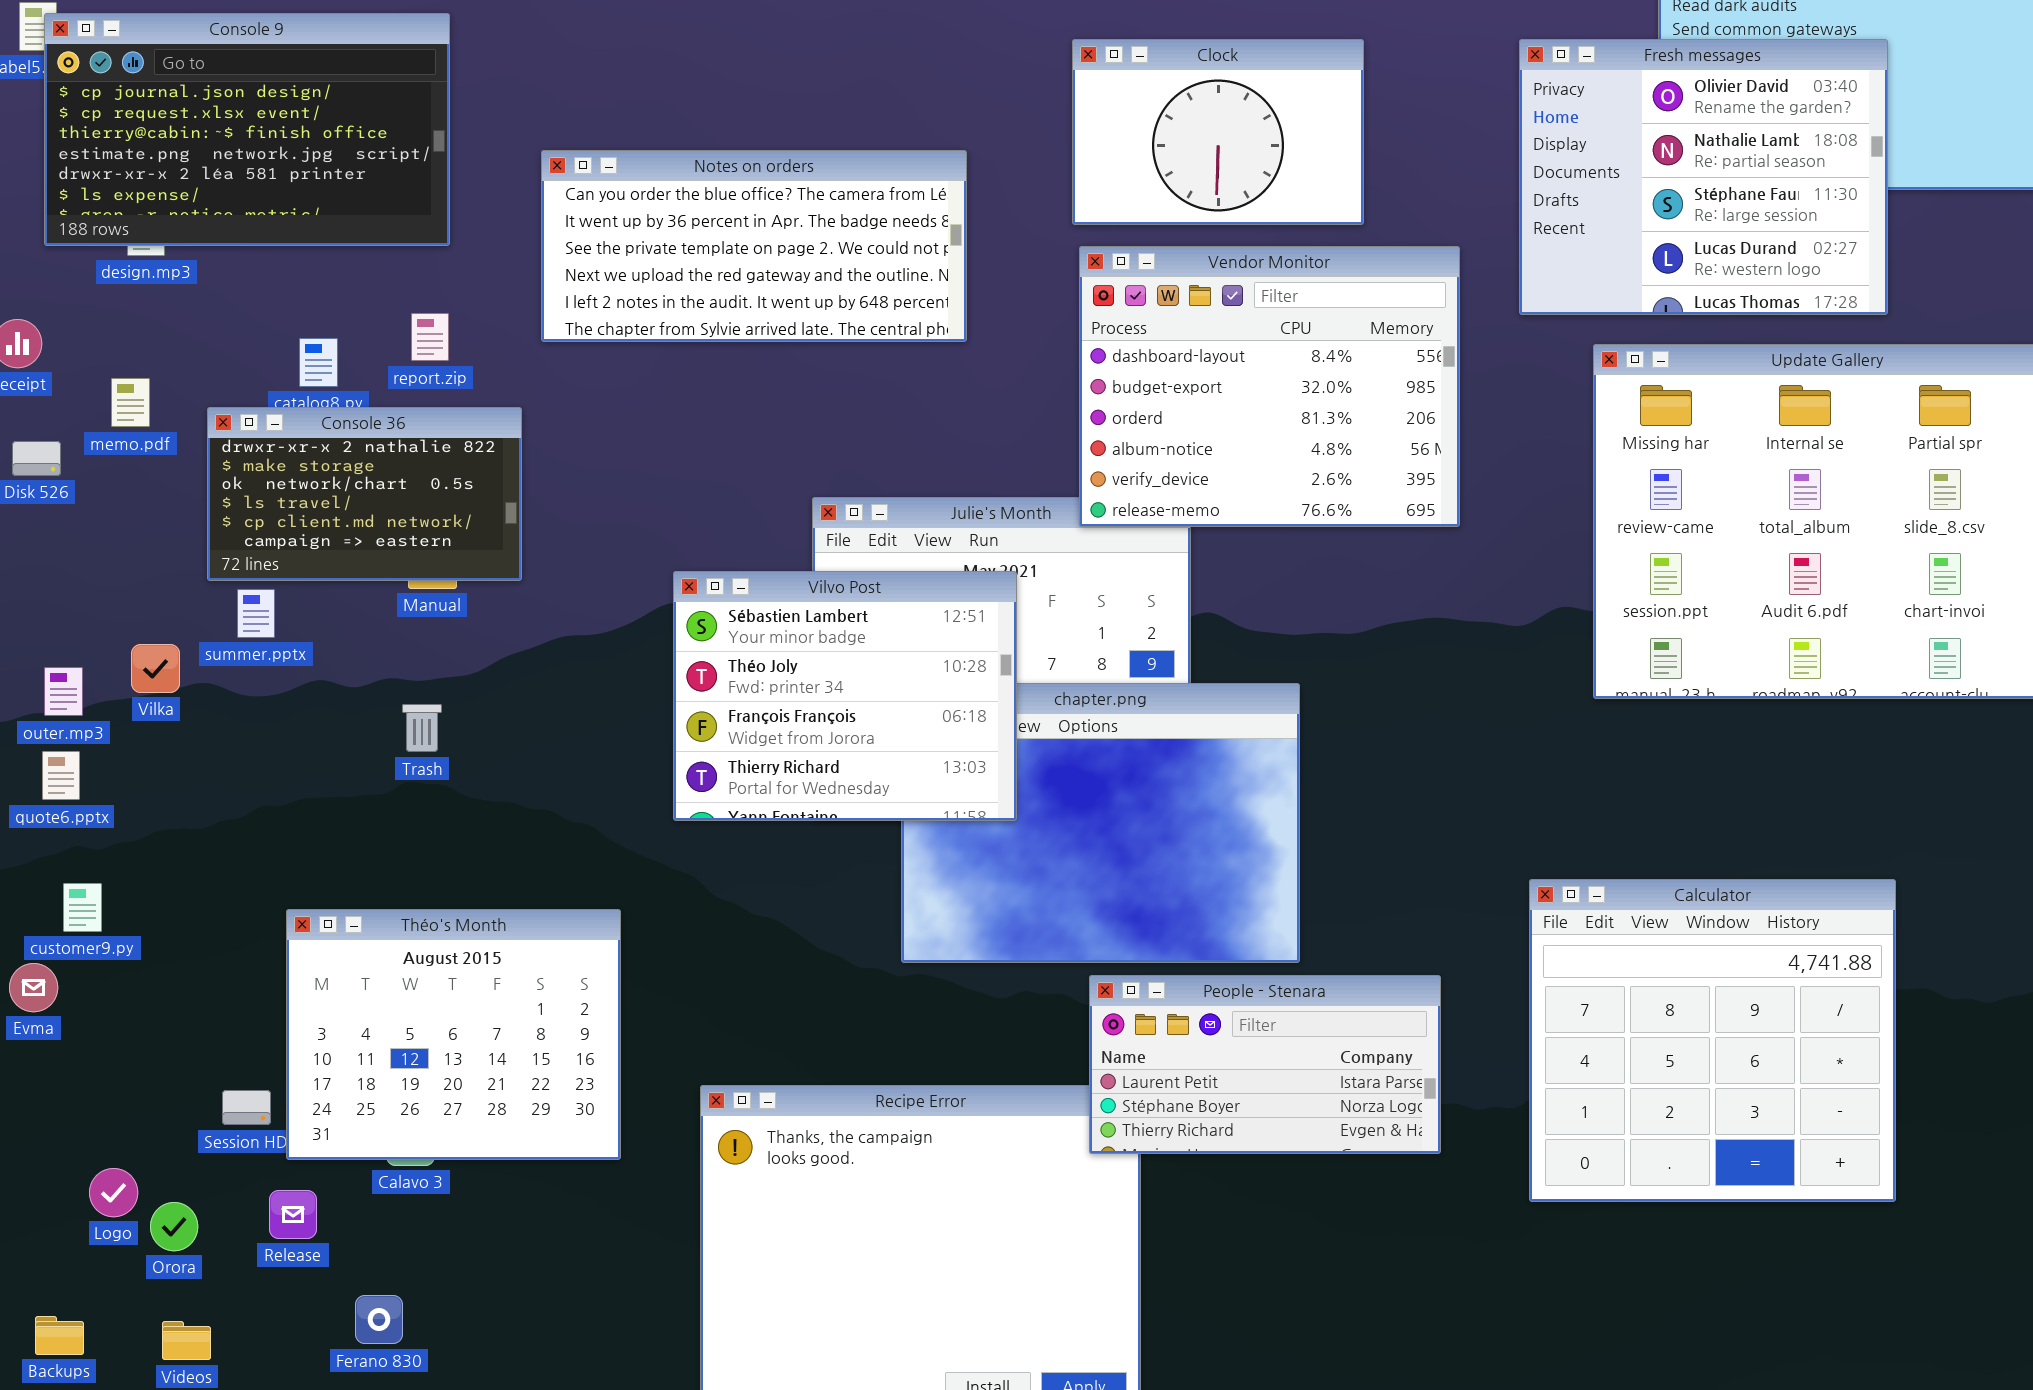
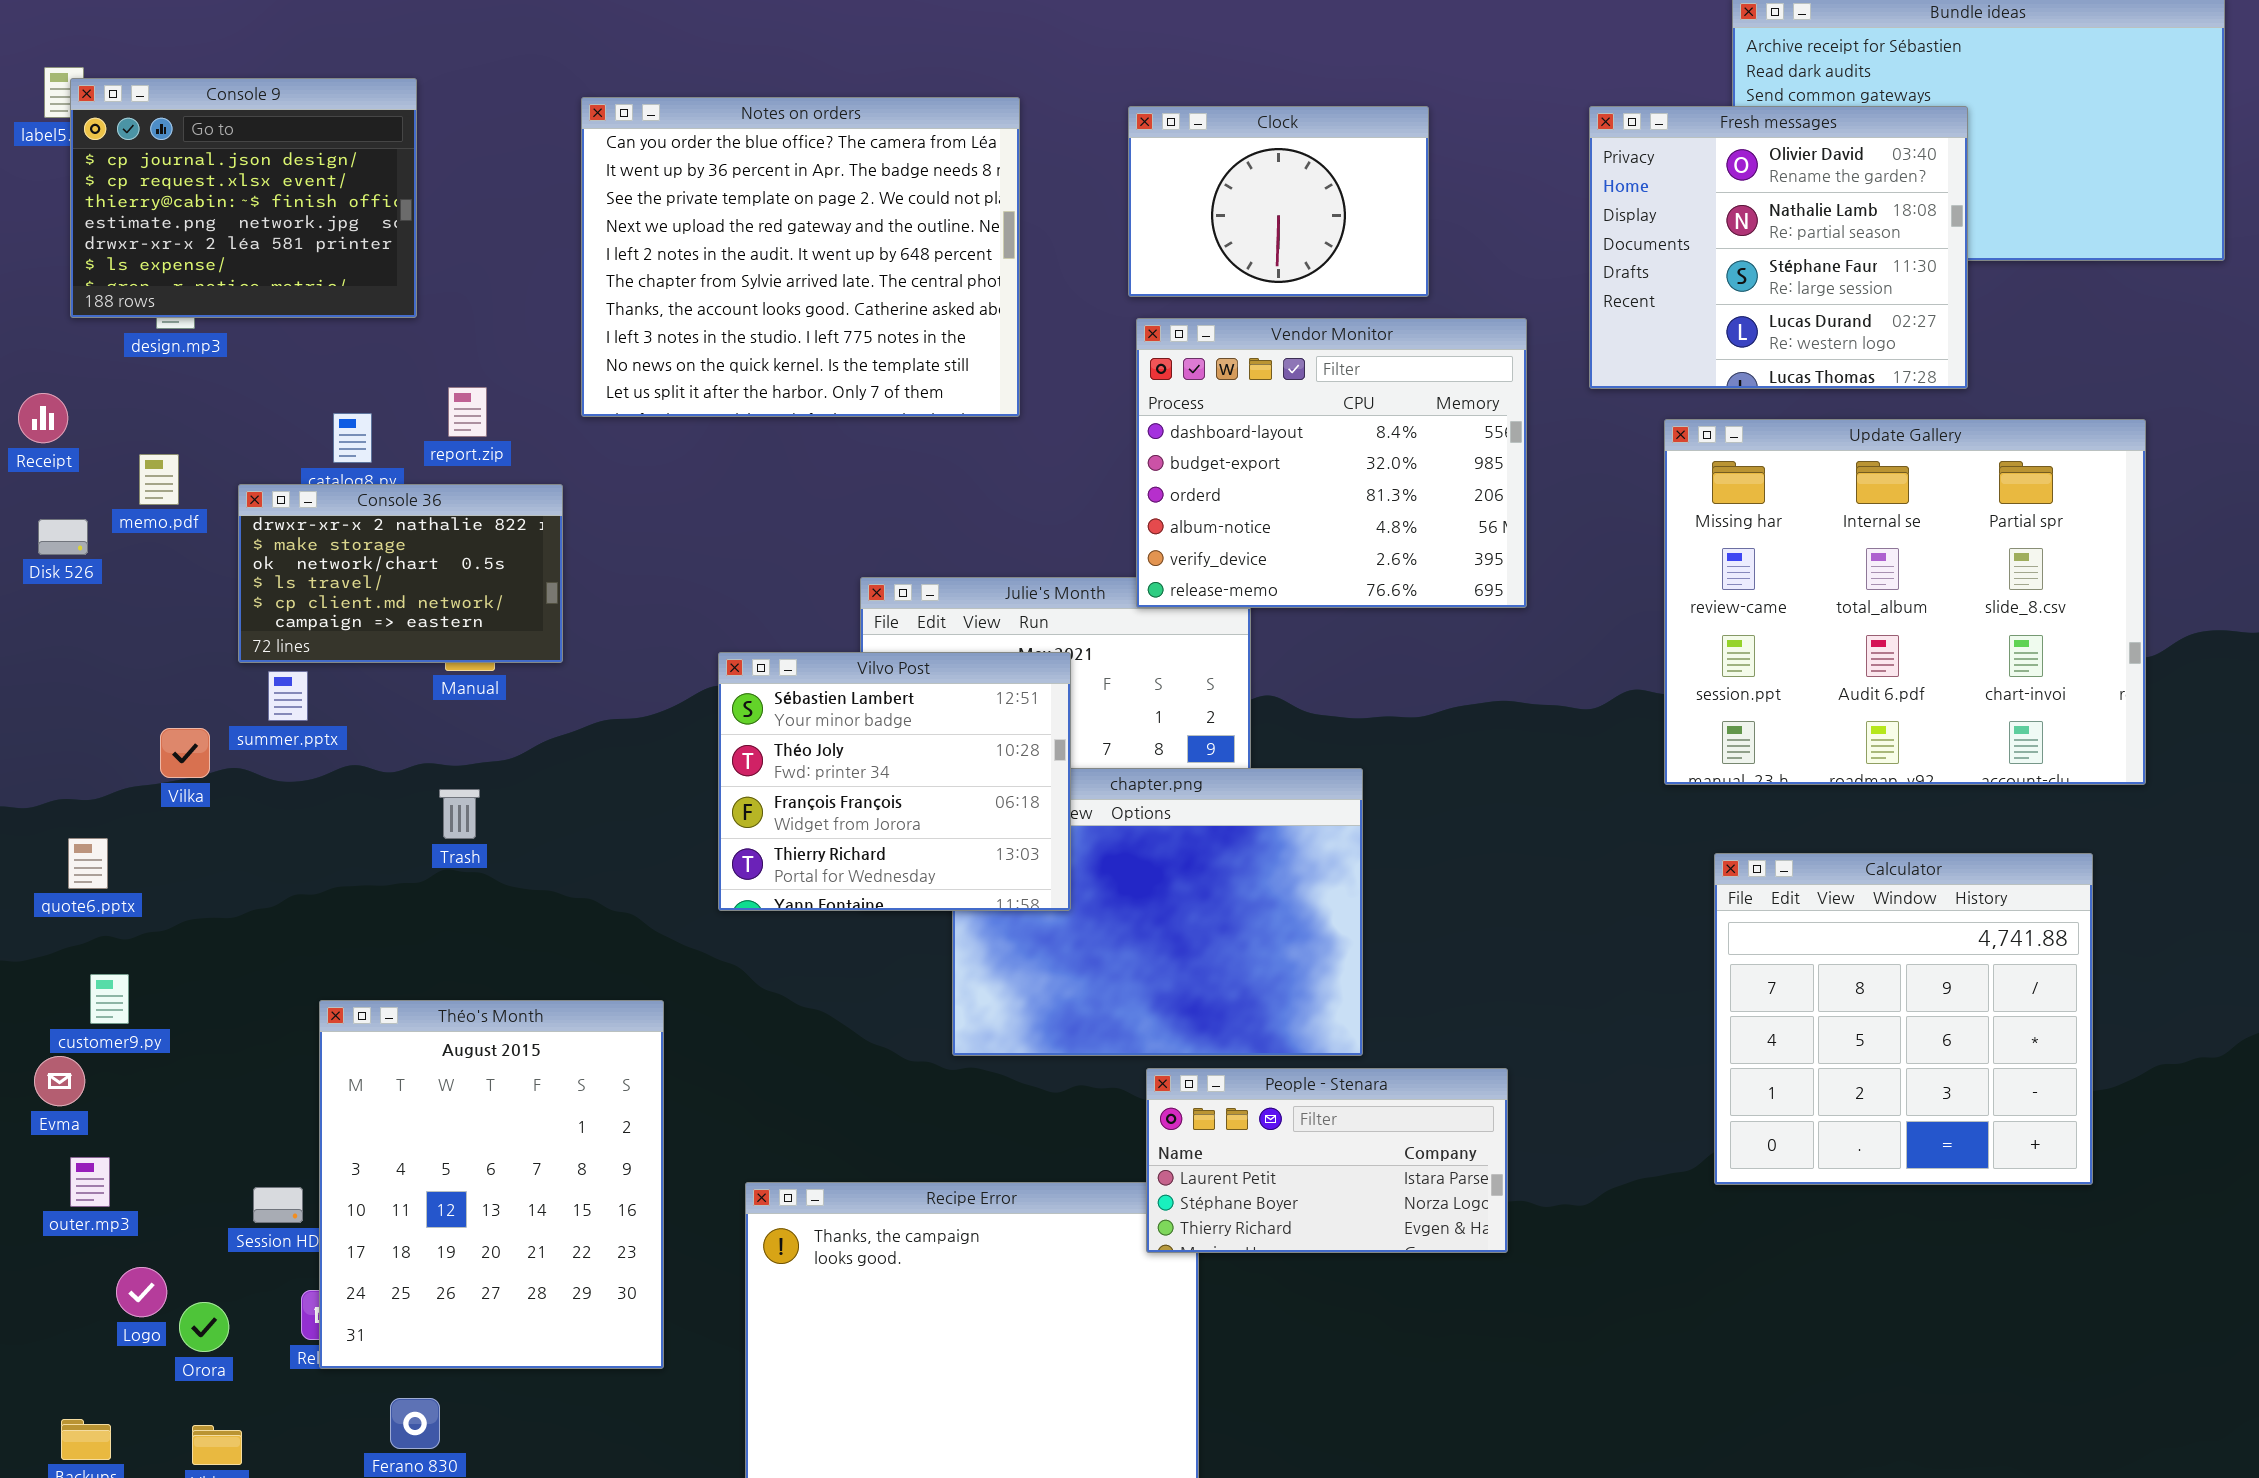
Console 9: [44,13,450,246] -> [70,78,417,318], resized
Notes on orders: [541,150,967,342] -> [581,97,1020,417], resized
outer.mp3: [44,667,83,716] -> [70,1157,110,1207], moved
Calculator: [1529,879,1896,1202] -> [1714,853,2093,1185], moved
Théo's Month: [286,909,621,1160] -> [319,1000,664,1369], resized

